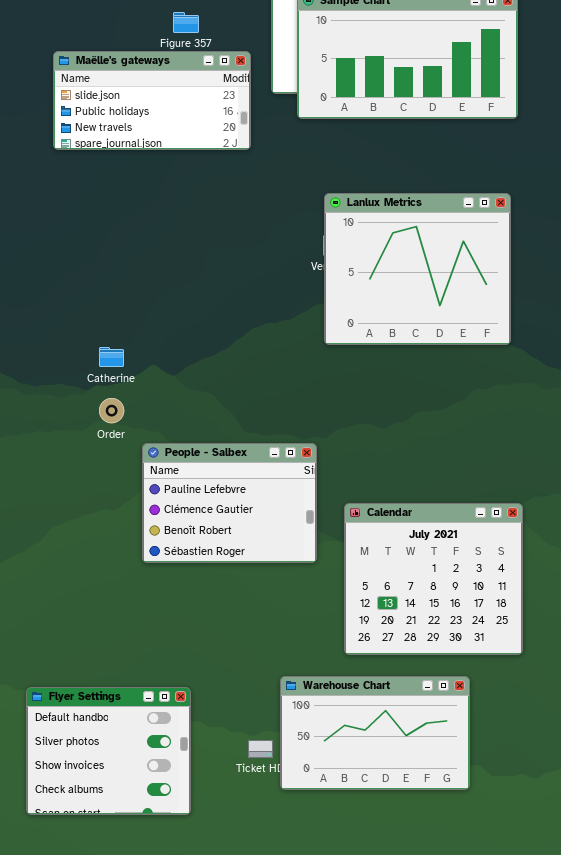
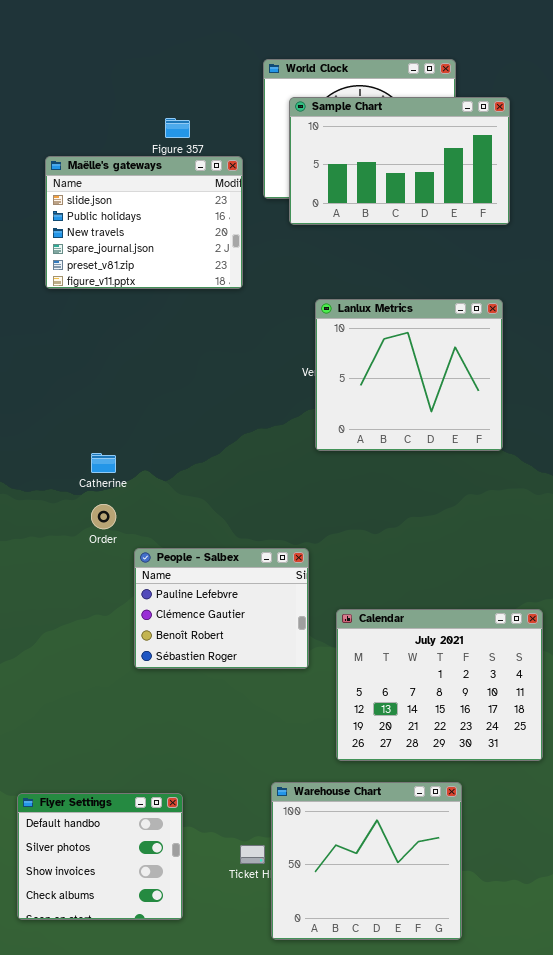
Maëlle's gateways: [53,51,251,150] -> [45,156,243,289], resized
Calendar: [344,503,523,655] -> [336,609,543,761], resized
Warehouse Chart: [280,676,470,790] -> [271,782,462,940], resized

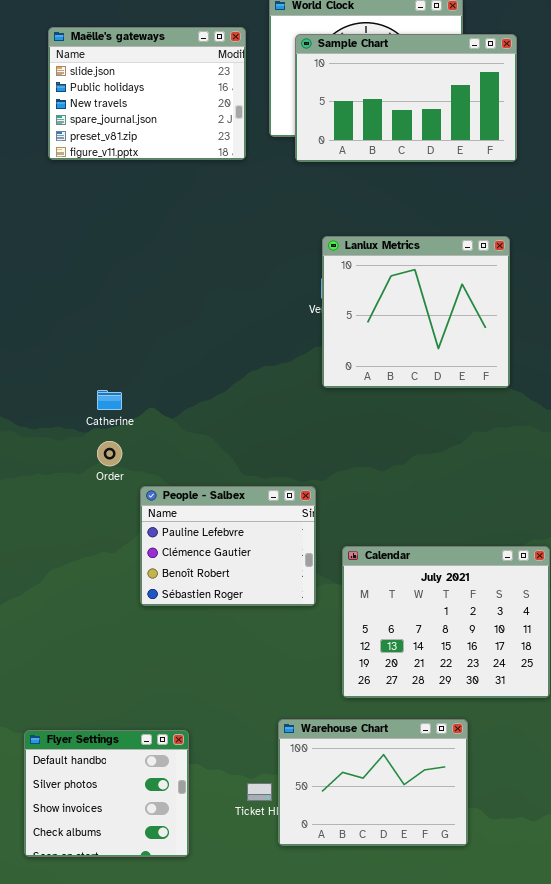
Maëlle's gateways: [45,156,243,289] -> [48,27,246,160], moved
Warehouse Chart: [271,782,462,940] -> [278,719,468,846], resized

